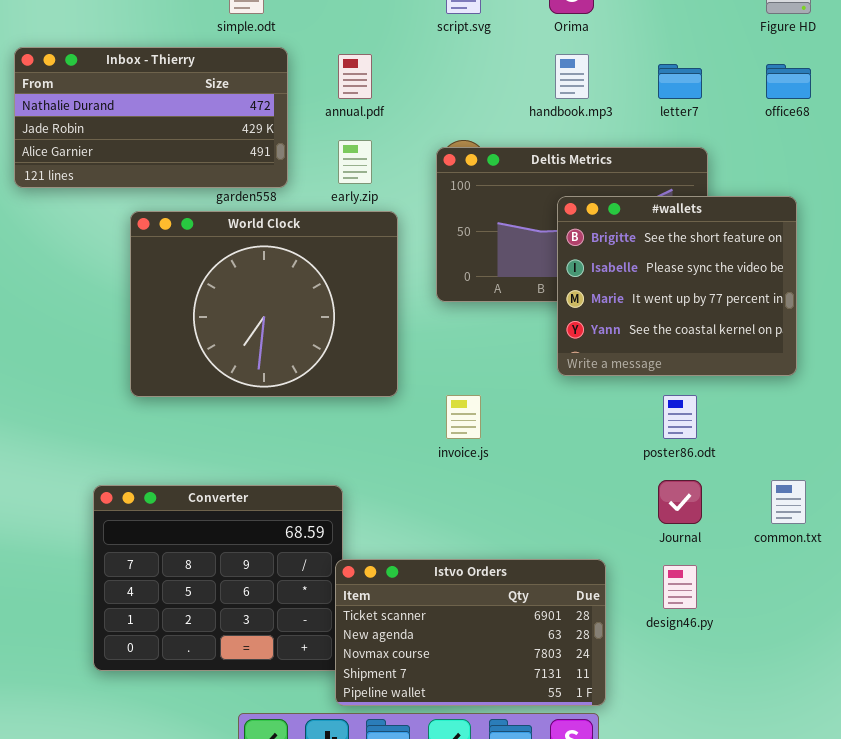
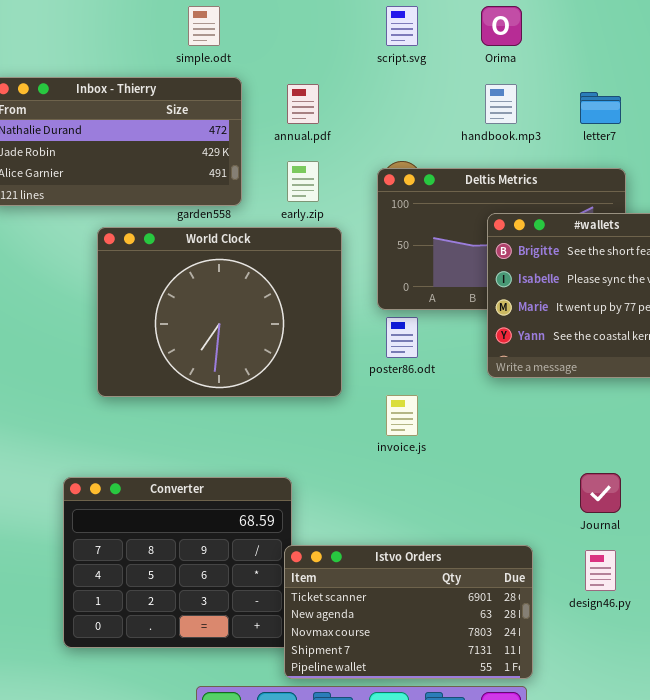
poster86.odt: [663,395,697,439] -> [386,317,418,358], moved

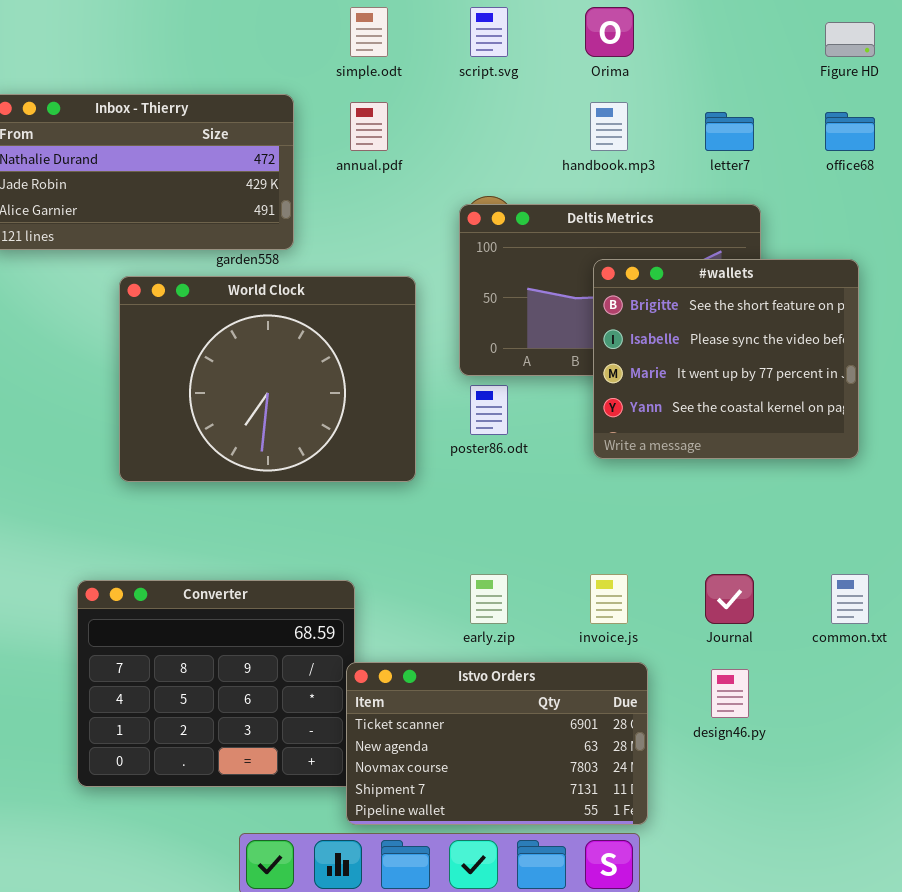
simple.odt: [188,6,220,46] -> [350,7,388,57], moved
early.zip: [287,161,319,202] -> [470,574,508,624], moved
invoice.js: [386,395,418,436] -> [590,574,628,624], moved

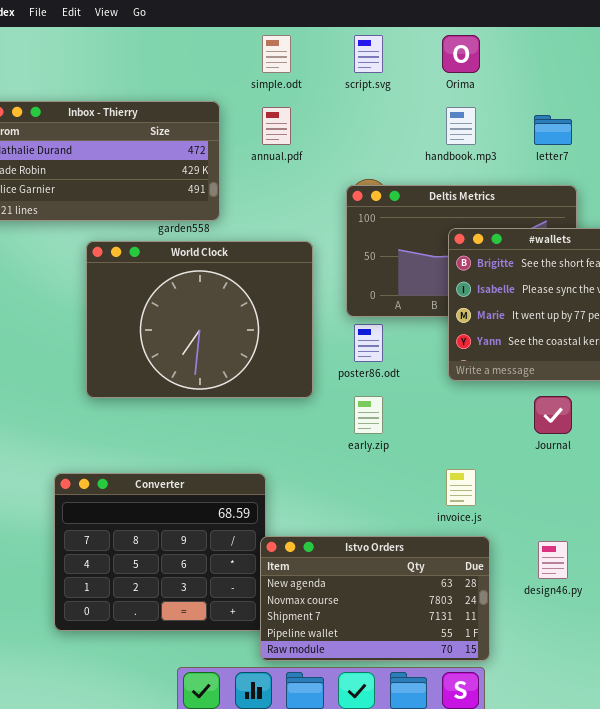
early.zip: [470,574,508,624] -> [354,396,383,434], moved
Journal: [705,574,754,624] -> [534,396,572,434], moved
Istvo Orders: [346,662,648,825] -> [260,536,490,661], scrolled down 1 row

